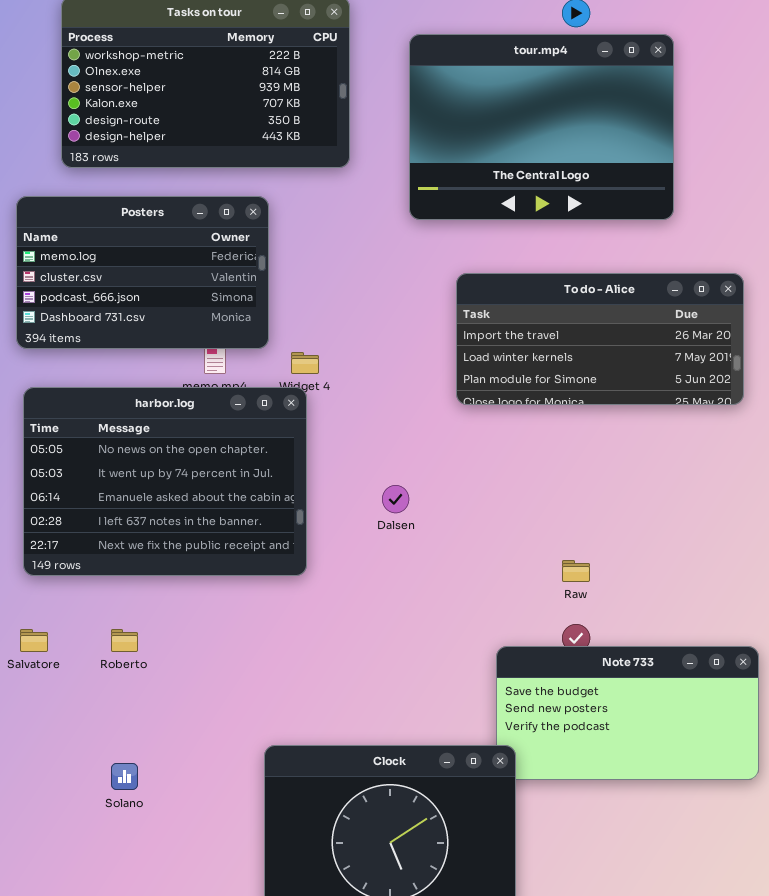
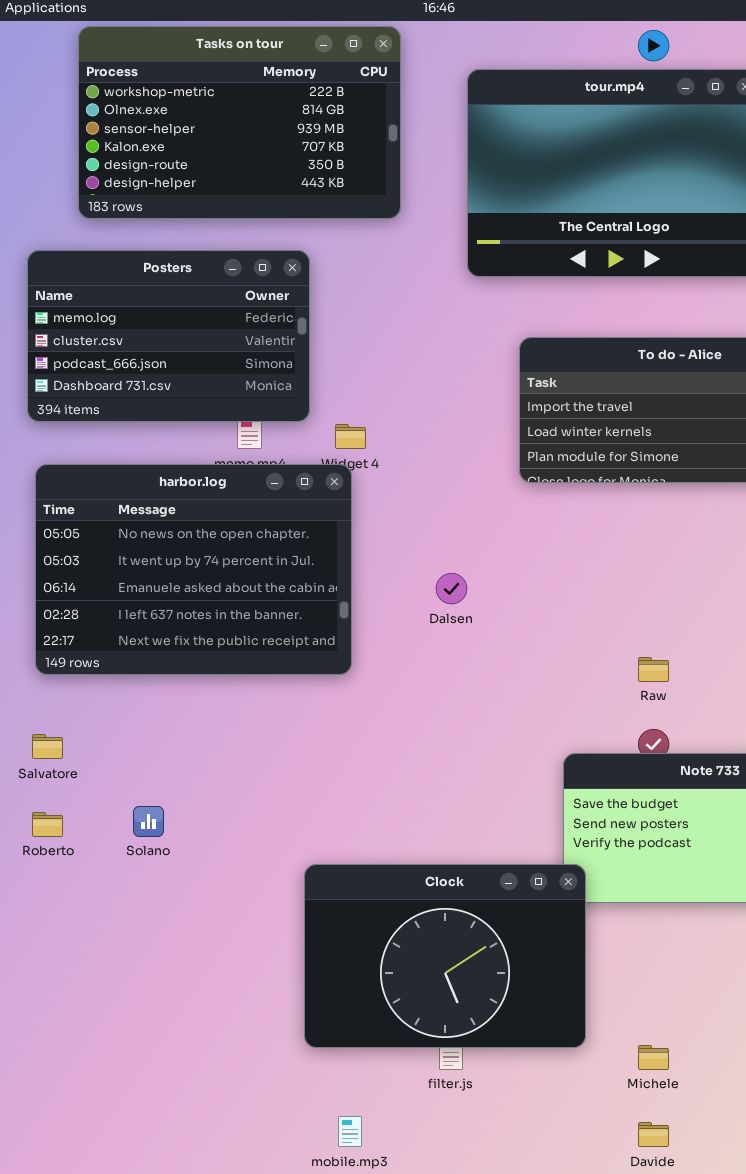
Roberto: [111,629,138,652] -> [32,812,63,837], moved
Solano: [111,763,138,790] -> [133,806,164,837], moved

